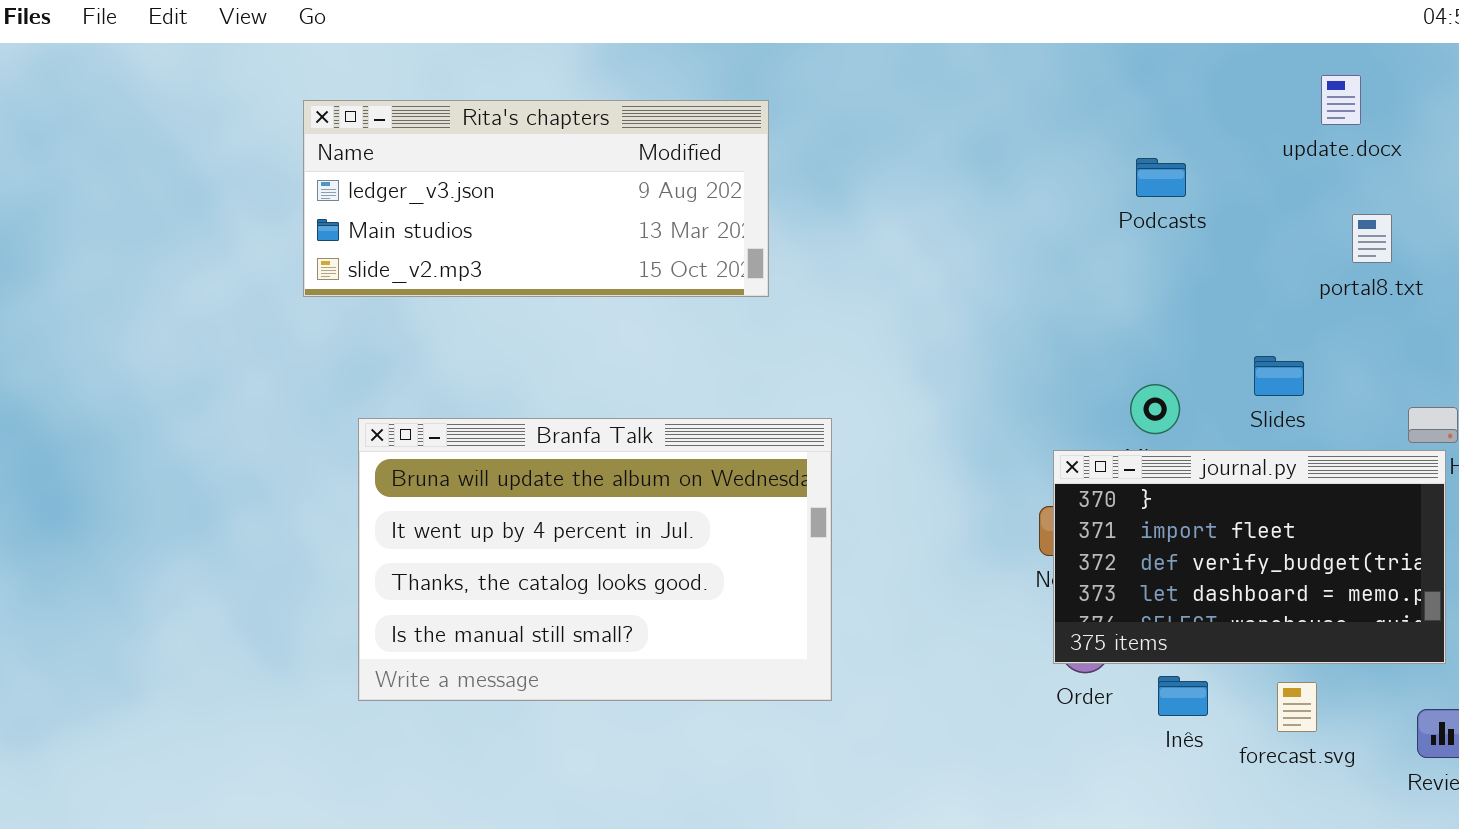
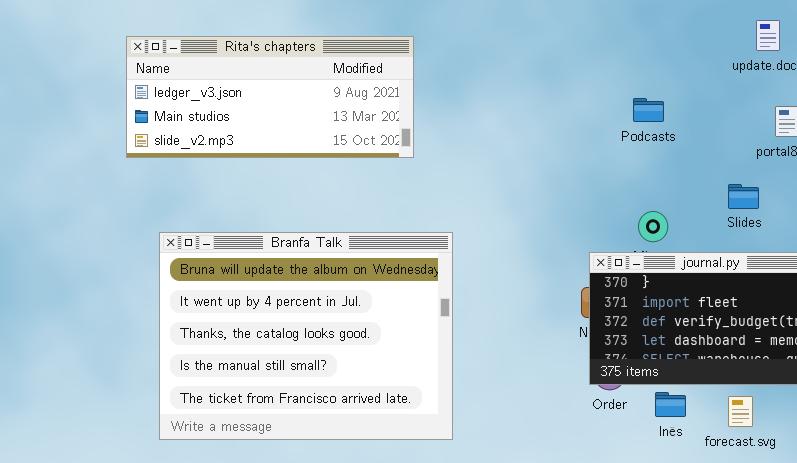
Podcasts: [1136,158,1186,197] -> [633,98,664,122], moved
Slides: [1254,356,1304,396] -> [728,184,759,209], moved
Branfa Talk: [358,418,832,701] -> [159,232,453,440], resized

